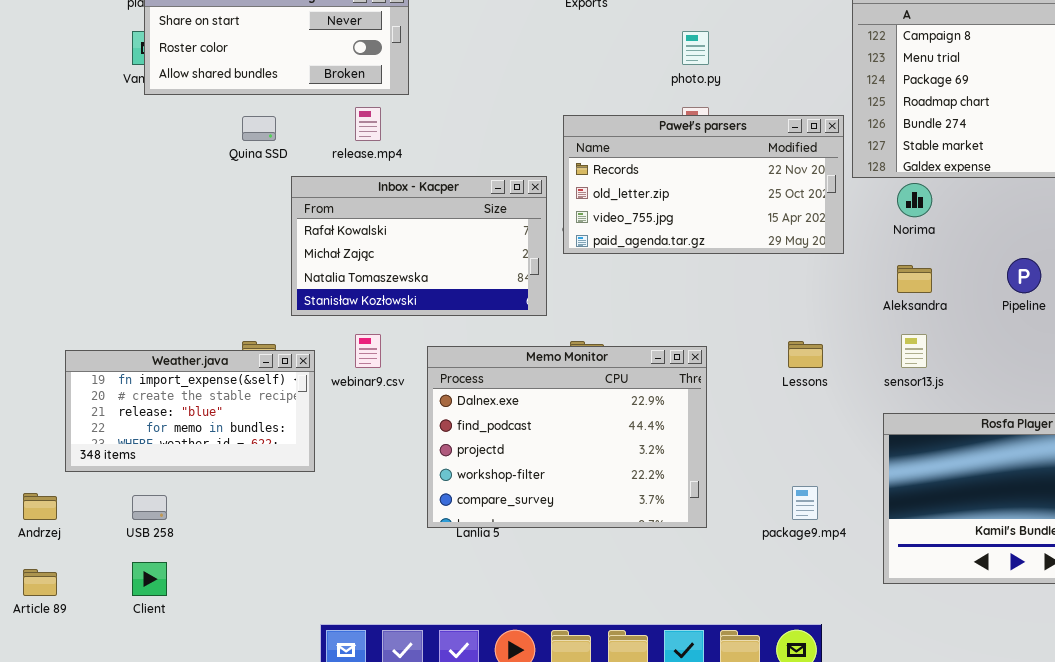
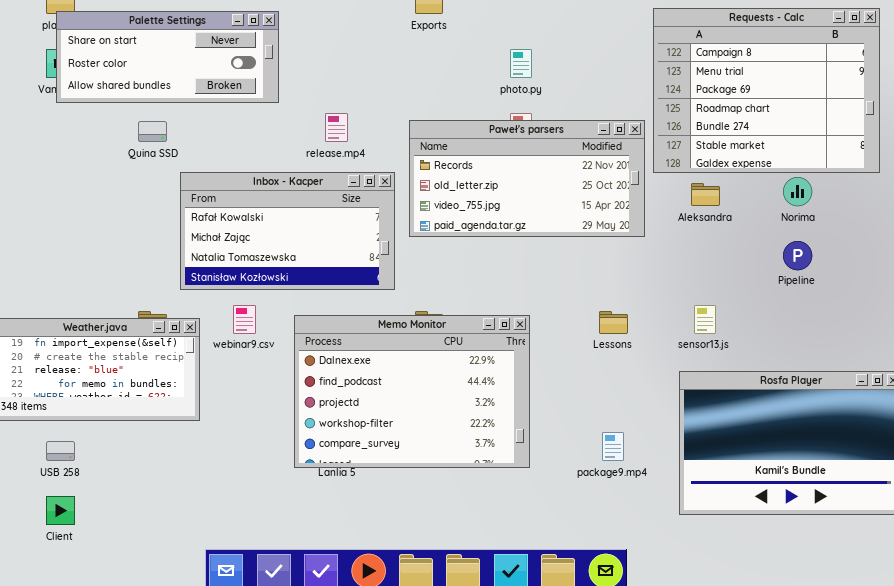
release.mp4: [355,107,381,141] -> [325,113,348,142], moved
Norima: [897,183,932,217] -> [783,177,812,206], moved
Aleksandra: [897,265,932,293] -> [691,183,720,206], moved

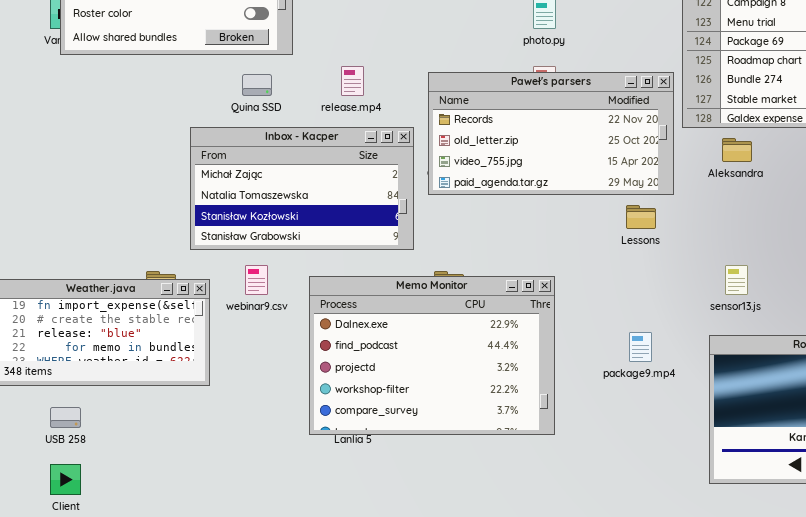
Quina SSD: [138,121,167,142] -> [242,74,272,96], moved
Inbox - Kacper: [180,172,395,290] -> [190,127,414,250], scrolled down 1 row
Lessons: [599,311,628,334] -> [626,205,656,229], moved
package9.mp4: [602,432,624,461] -> [629,332,652,362], moved

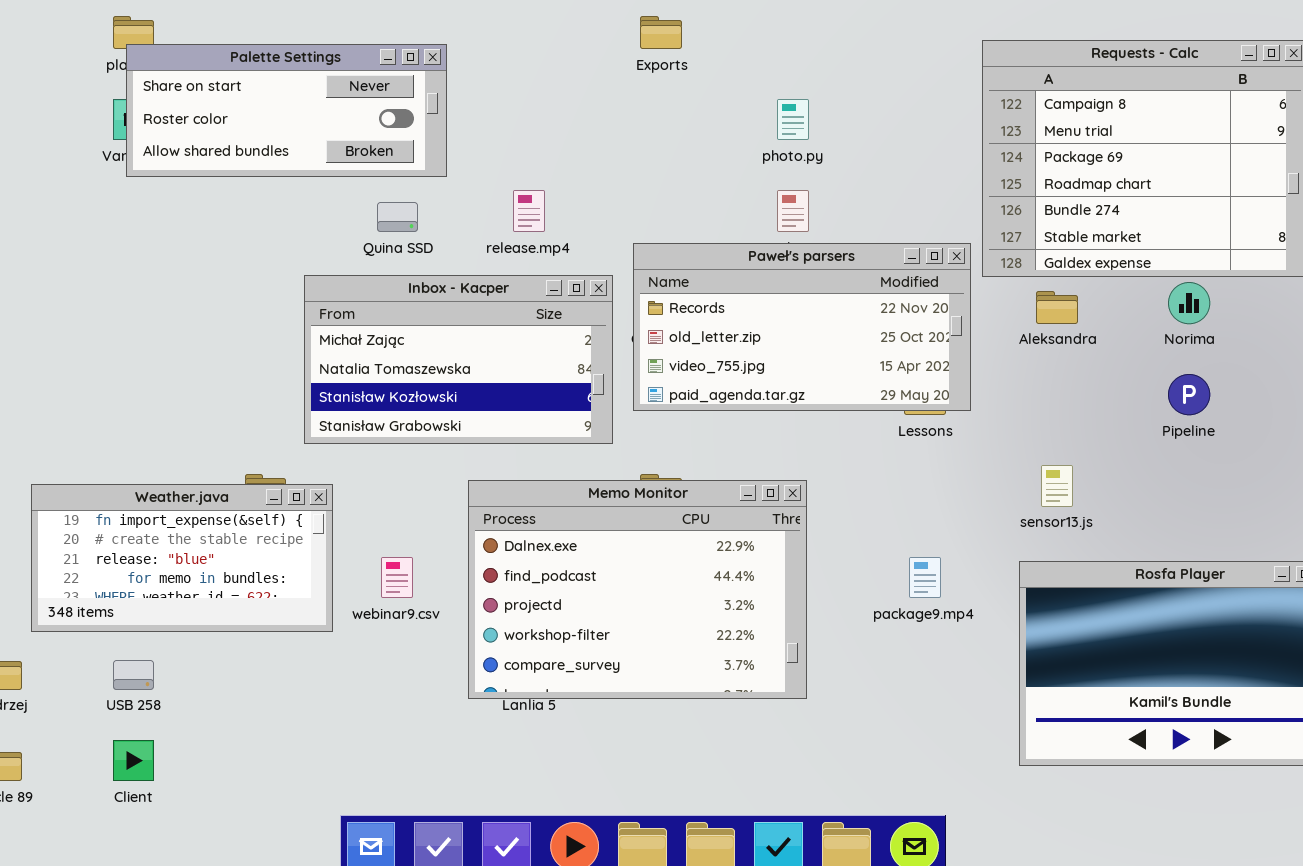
Paweł's parsers: [428,72,674,195] -> [633,243,971,411], moved
webinar9.csv: [245,265,268,295] -> [381,557,413,598], moved

